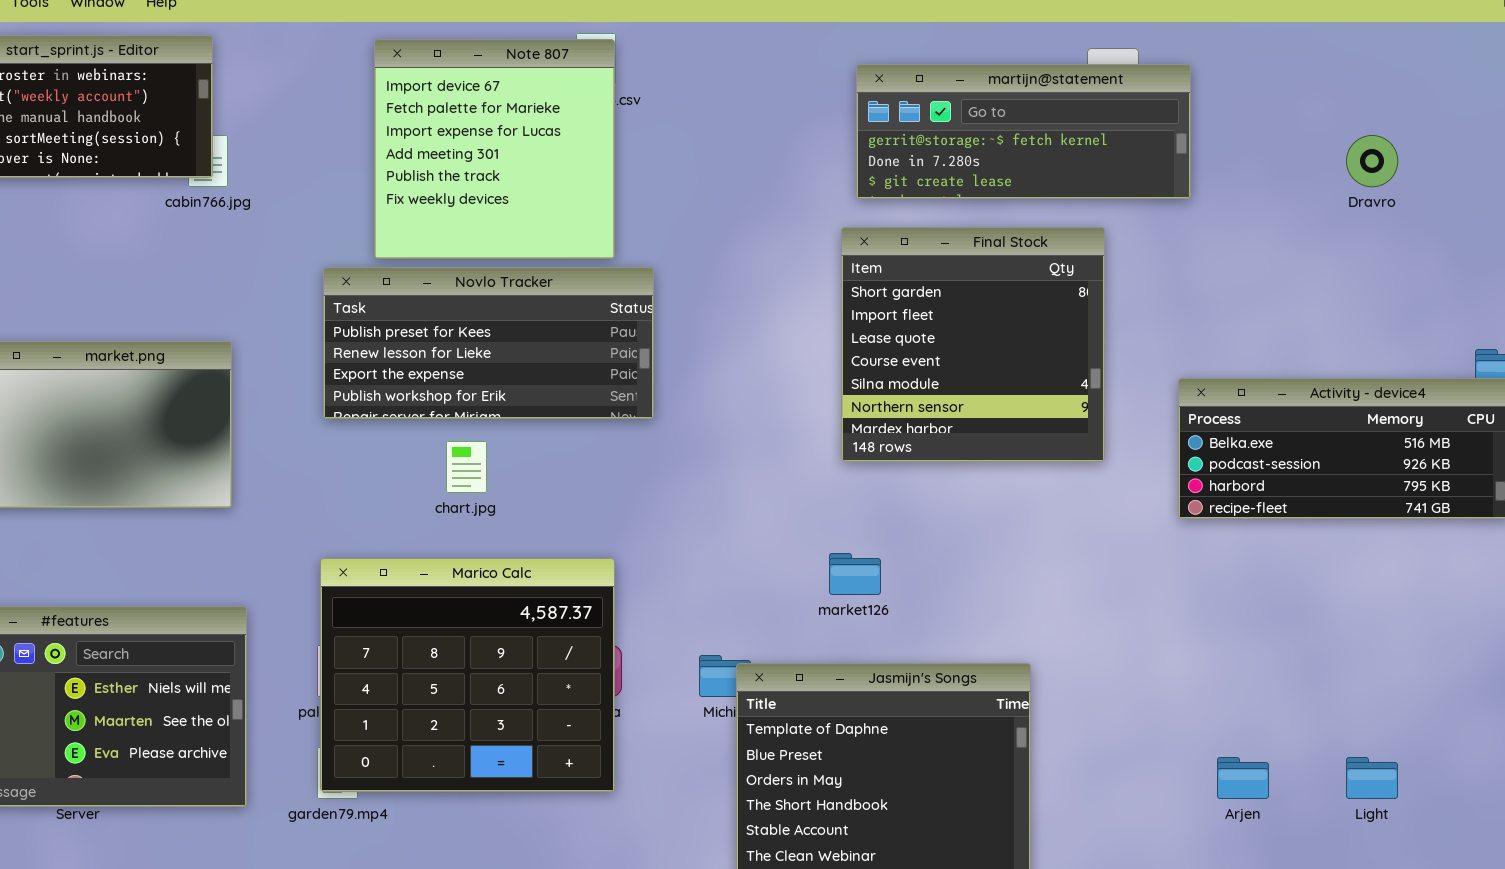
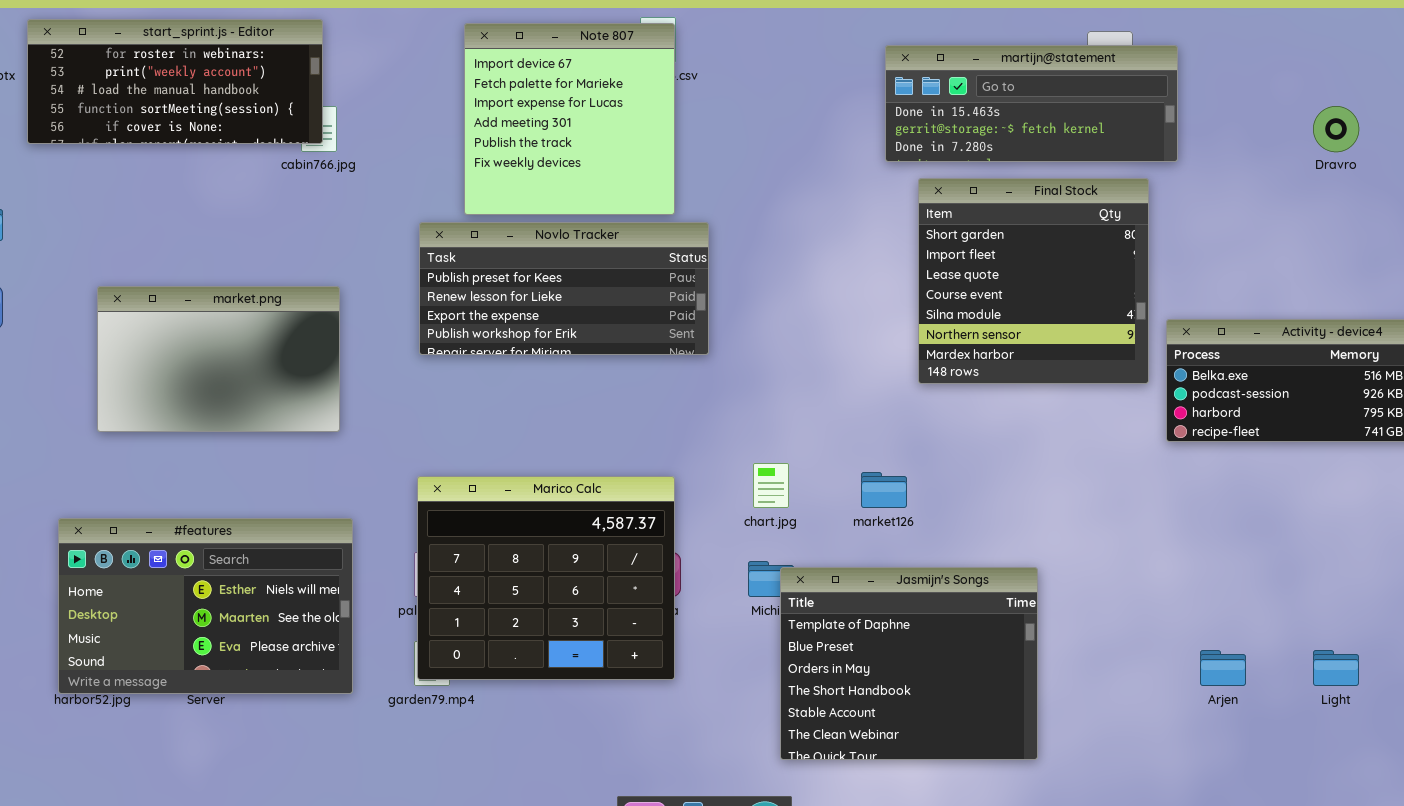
martijn@statement: [856,64,1191,199] -> [885,45,1178,162], scrolled up 1 row
Final Stock: [841,227,1105,462] -> [918,178,1149,384], moved
chart.jpg: [446,441,487,493] -> [753,463,789,508], moved

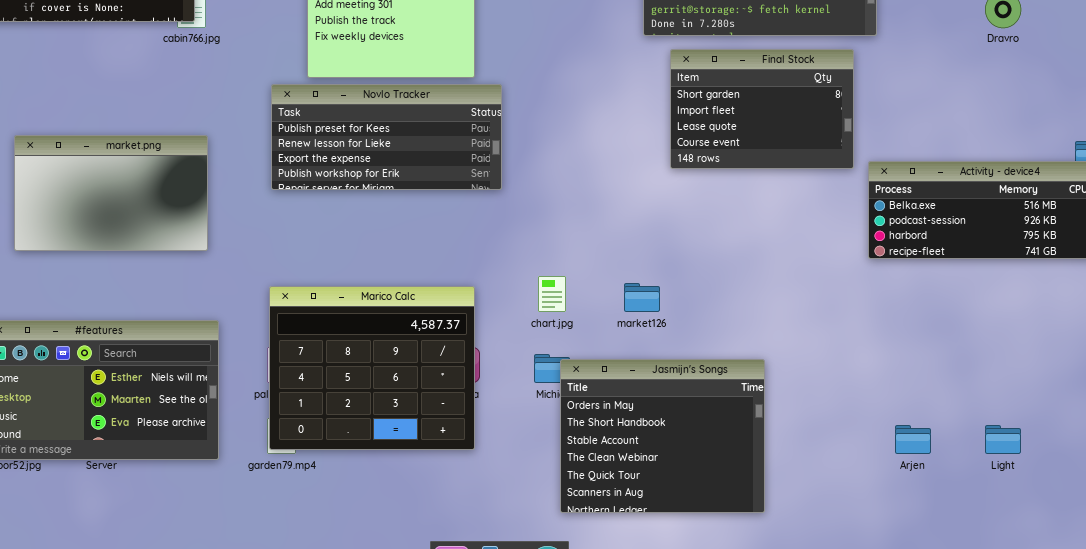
Final Stock: [918,178,1149,384] -> [670,49,854,169], resized
Jasmijn's Songs: [780,567,1038,760] -> [560,359,765,513], scrolled down 2 rows

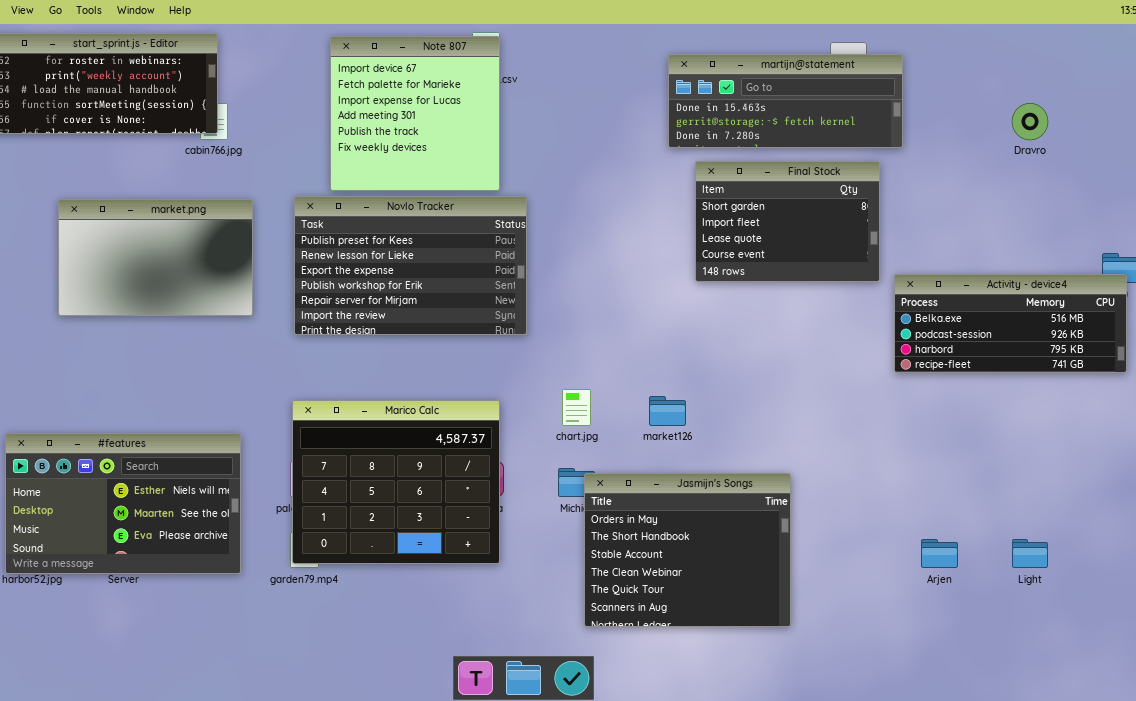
Novlo Tracker: [271,84,502,190] -> [294,196,527,335], resized
market.png: [14,135,208,251] -> [58,199,253,316], moved

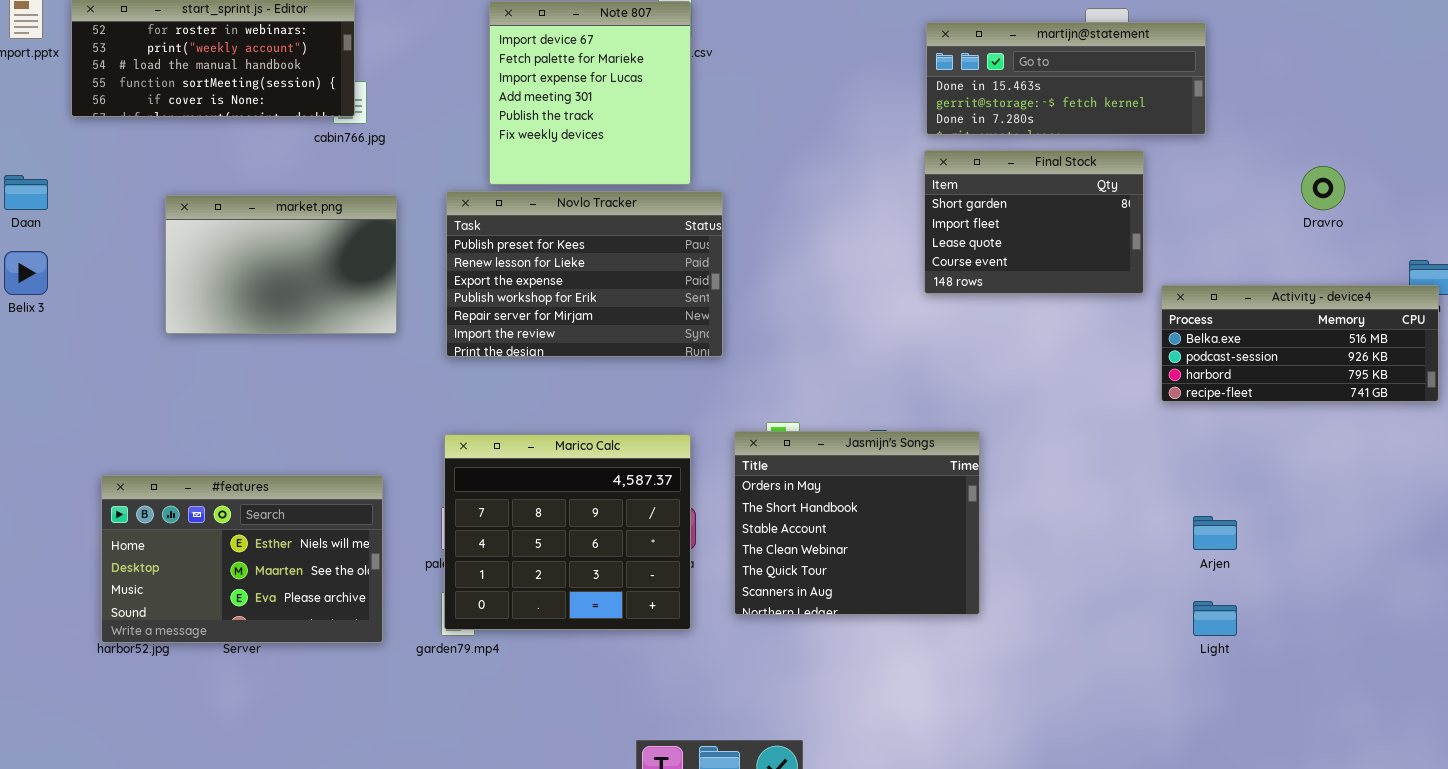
martijn@statement: [668,54,903,148] -> [926,22,1206,135], moved
Dravro: [1012,103,1048,140] -> [1301,166,1345,210], moved
Jasmijn's Songs: [584,473,791,627] -> [734,431,980,615], moved
Arjen: [921,539,958,568] -> [1193,516,1237,550], moved
Light: [1012,539,1048,568] -> [1193,601,1237,636], moved

